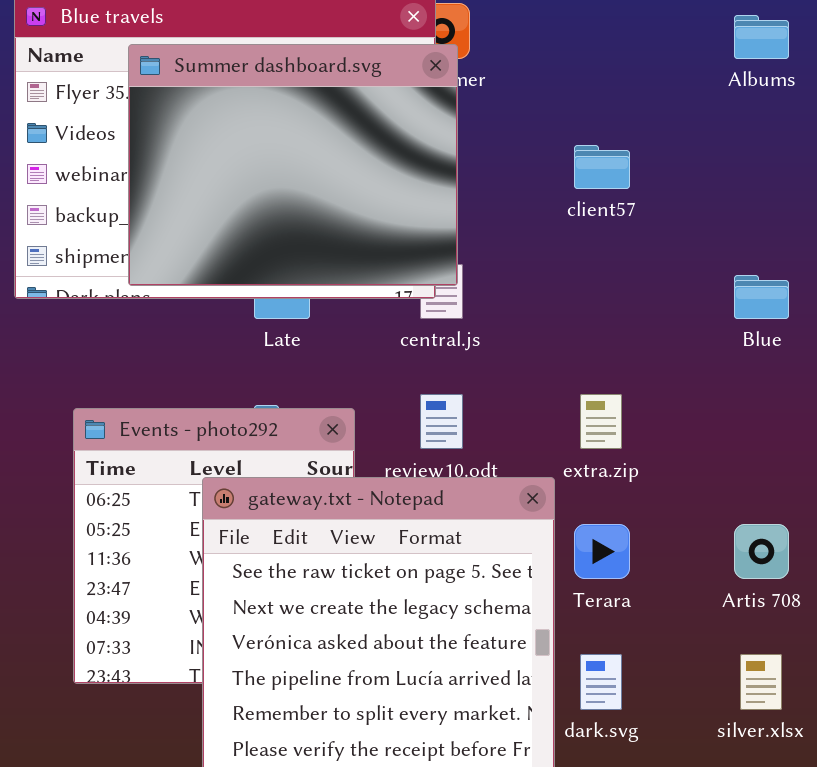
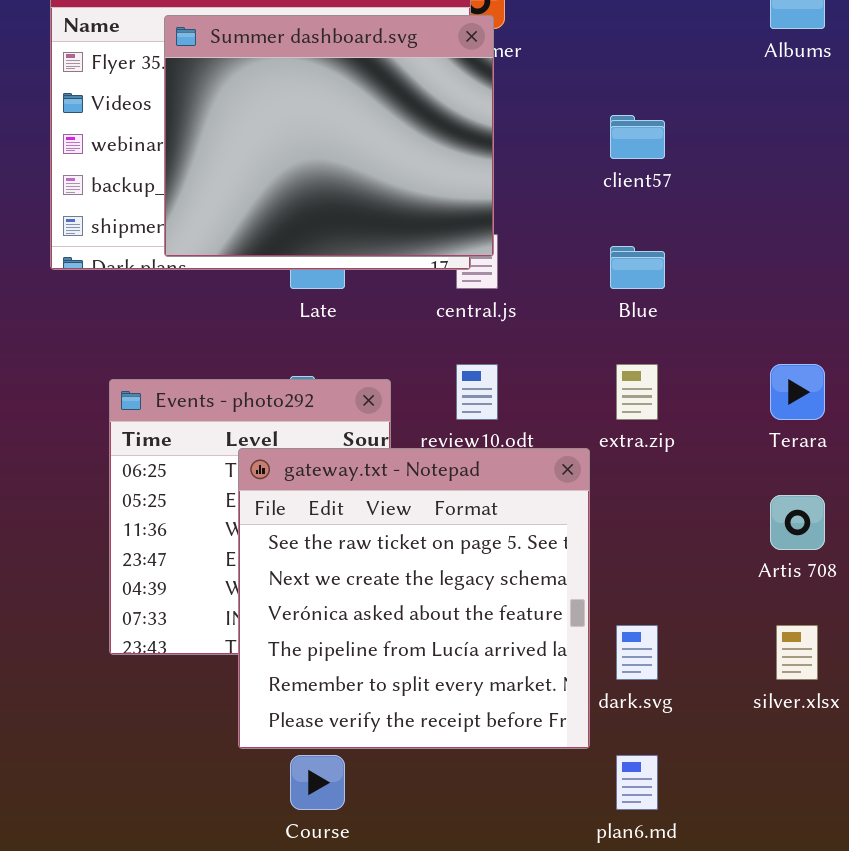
Blue: [734,275,789,319] -> [610,246,665,289], moved
Terara: [574,524,630,579] -> [770,364,825,420], moved

